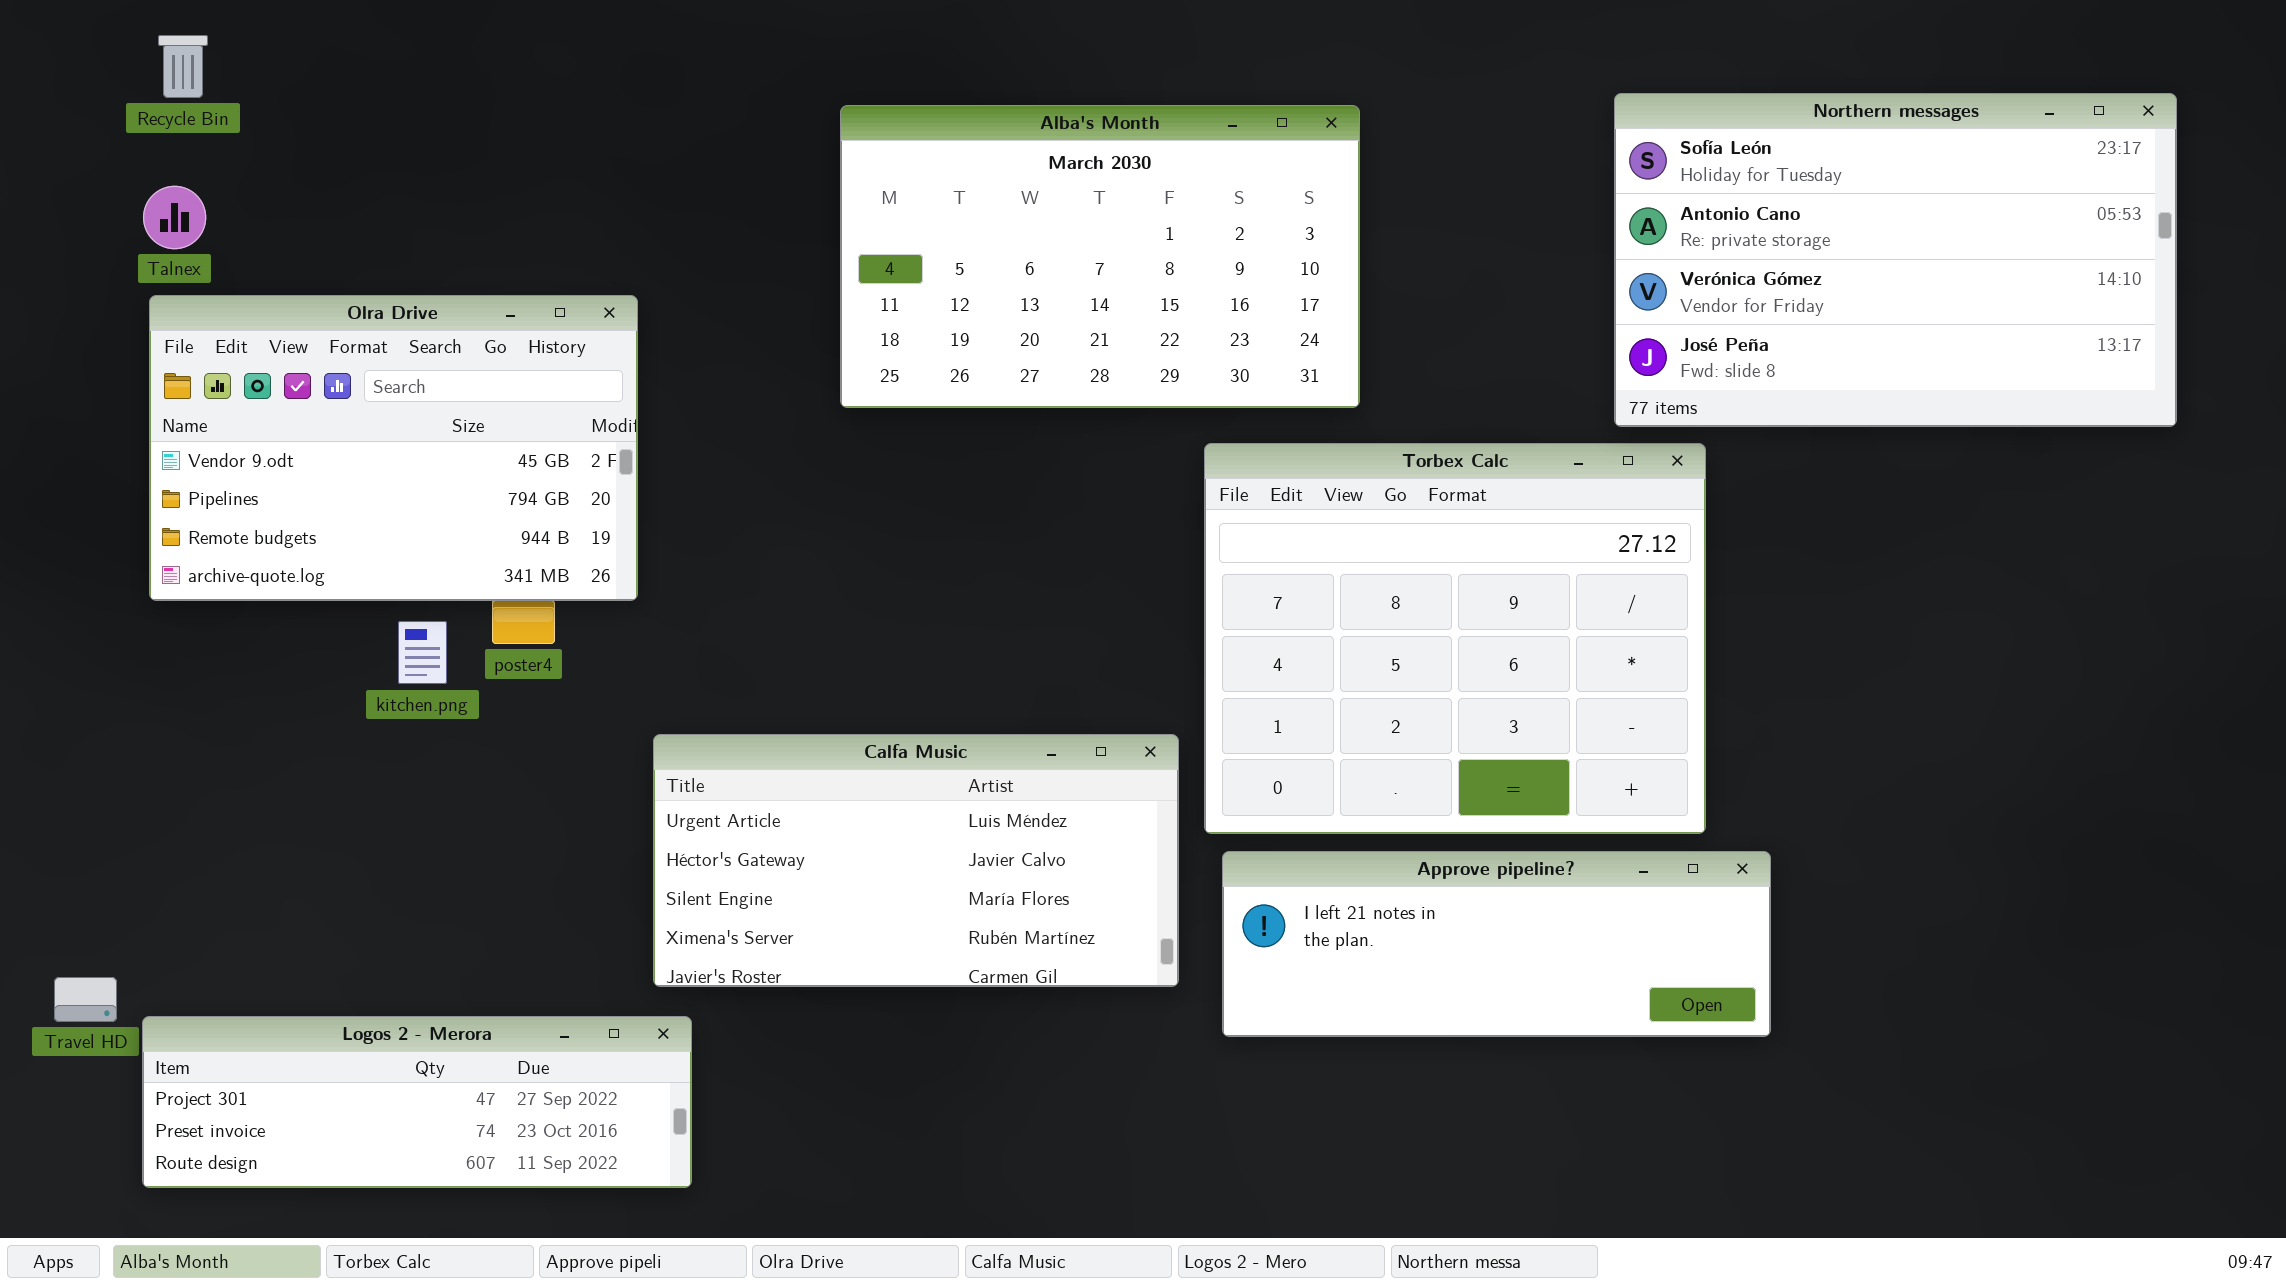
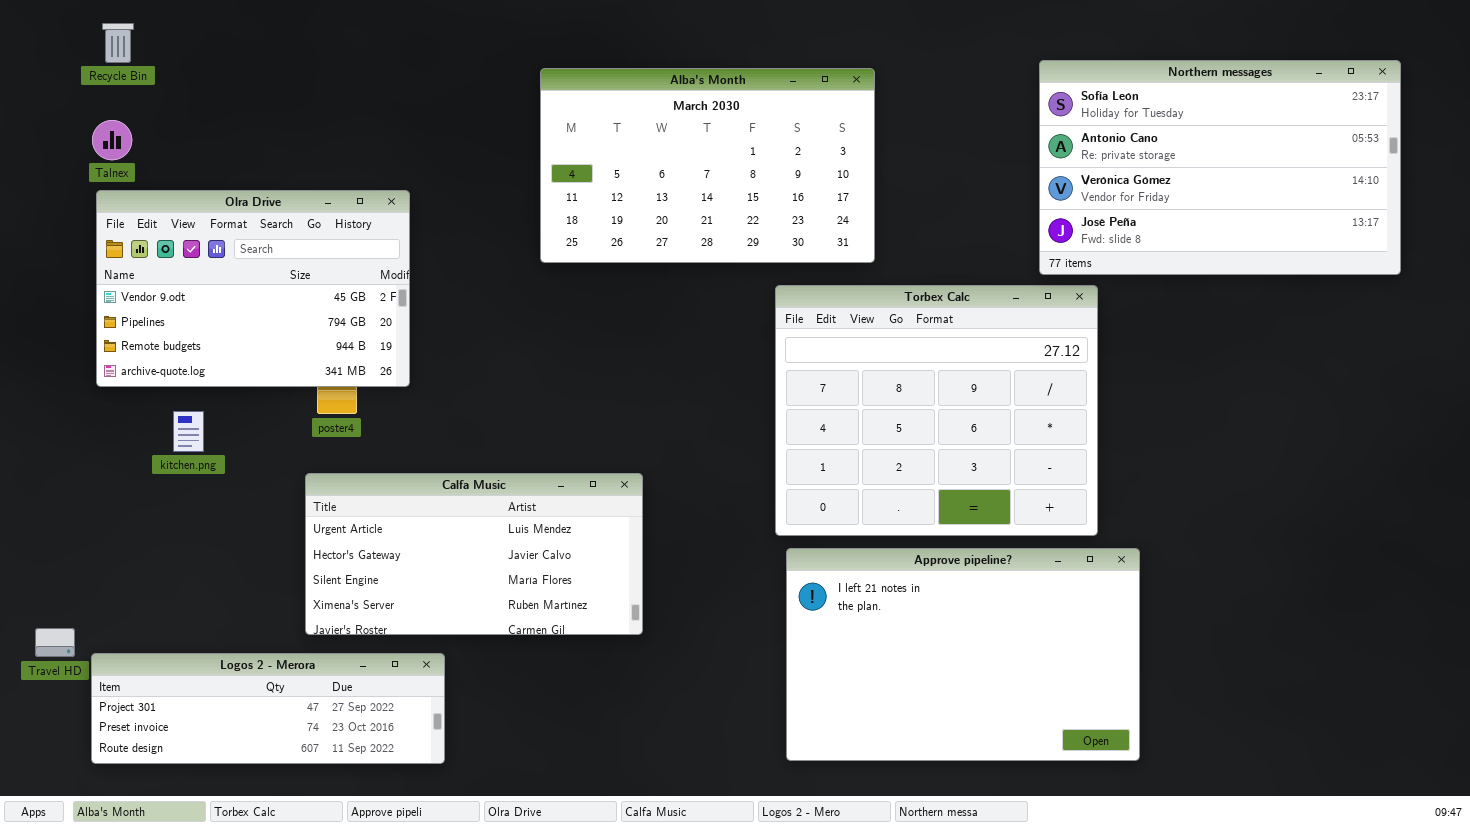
kitchen.png: [398,621,447,684] -> [173,411,204,452], moved
Calfa Music: [653,734,1179,987] -> [305,473,643,635], moved
Approve pipeline?: [1222,851,1771,1037] -> [786,548,1140,761], resized

